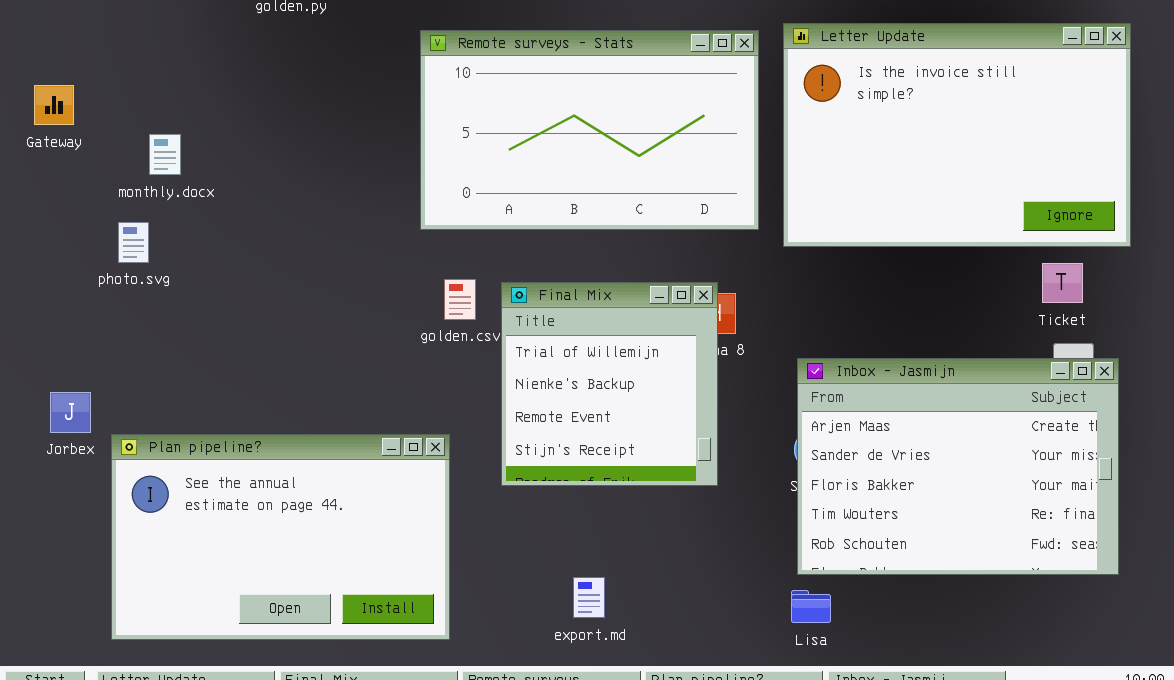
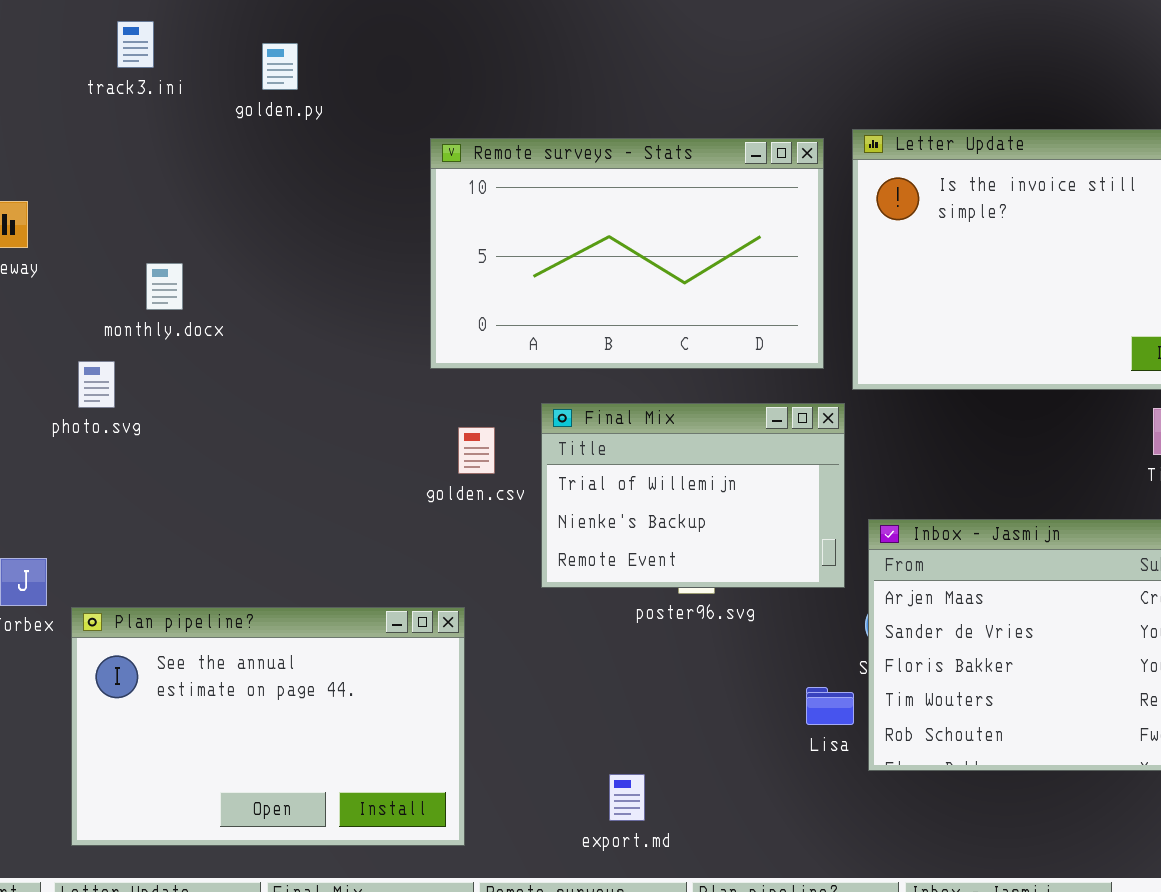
monthly.docx: [149,134,181,175] -> [146,263,183,310], moved
Final Mix: [501,282,718,486] -> [541,403,845,588], moved, resized
Lisa: [791,590,831,623] -> [806,687,854,725], moved

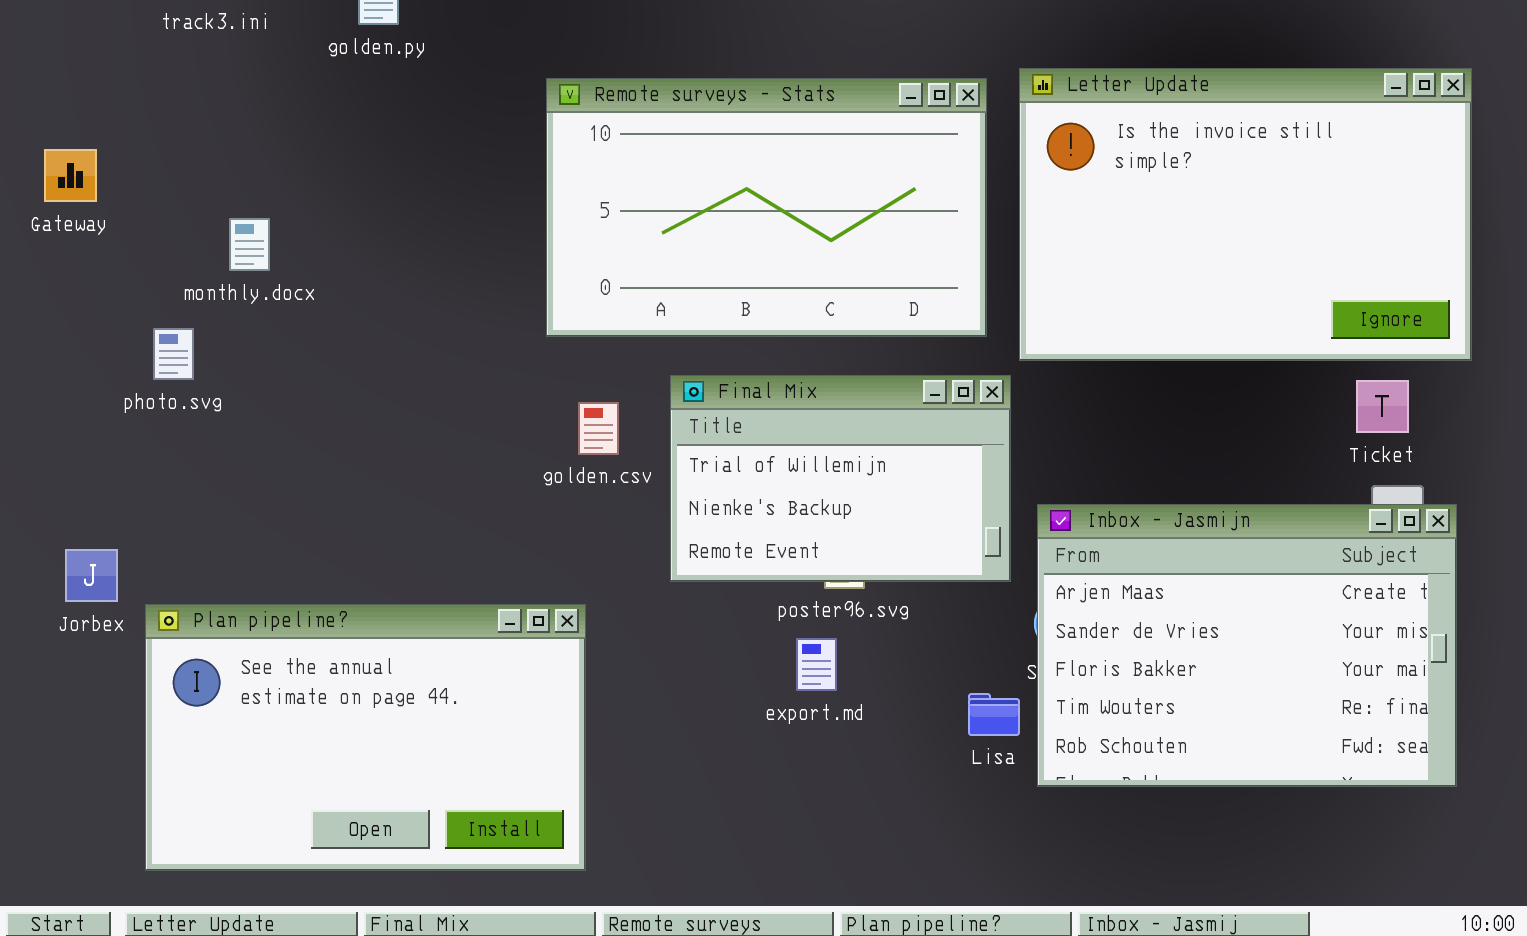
export.md: [609,774,645,821] -> [796,638,837,691], moved

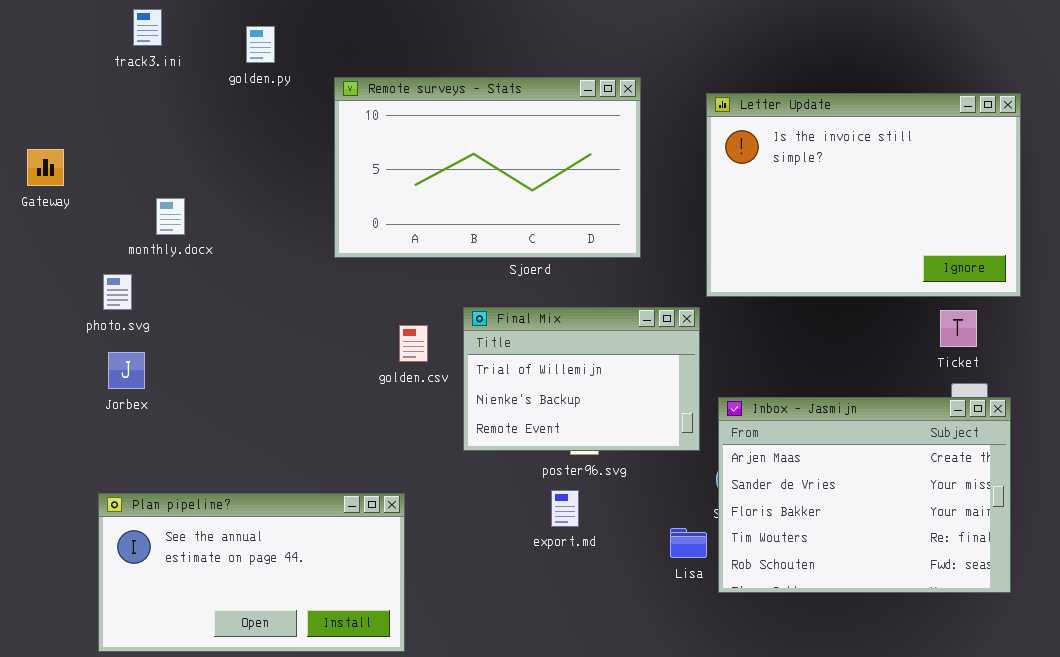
Remote surveys - Stats: [546,78,987,337] -> [334,77,641,258], moved
Jorbex: [65,549,118,602] -> [108,352,145,389], moved
Plan pipeline?: [145,604,586,871] -> [98,493,405,652], resized

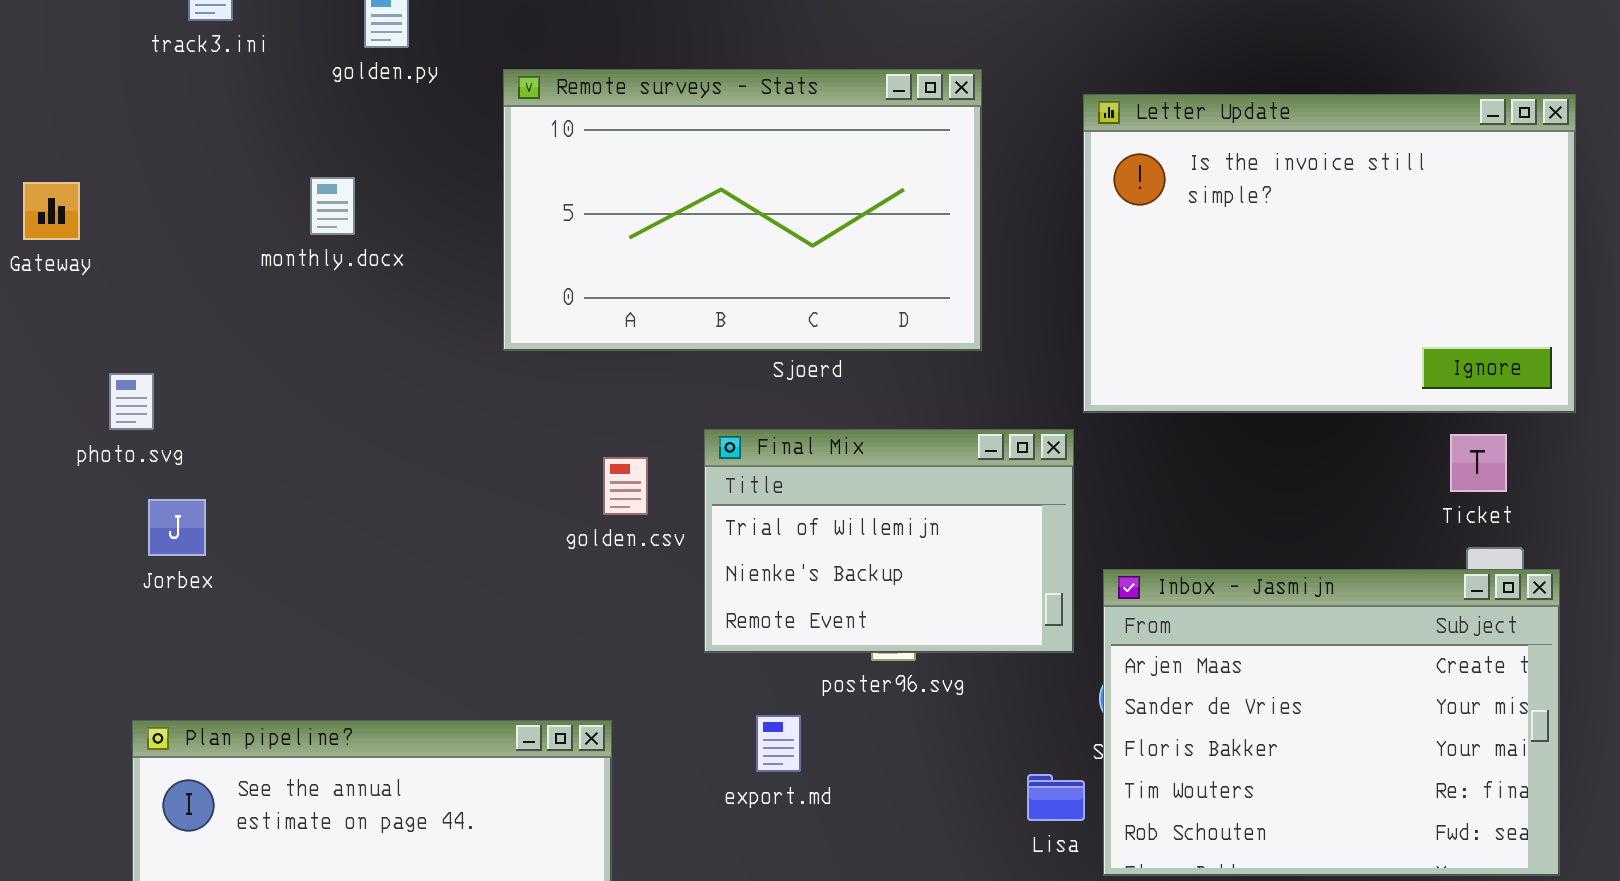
monthly.docx: [156,198,185,235] -> [310,177,355,235], moved
photo.svg: [103,274,132,310] -> [109,373,154,430], moved
export.md: [551,490,579,527] -> [756,715,801,772], moved

